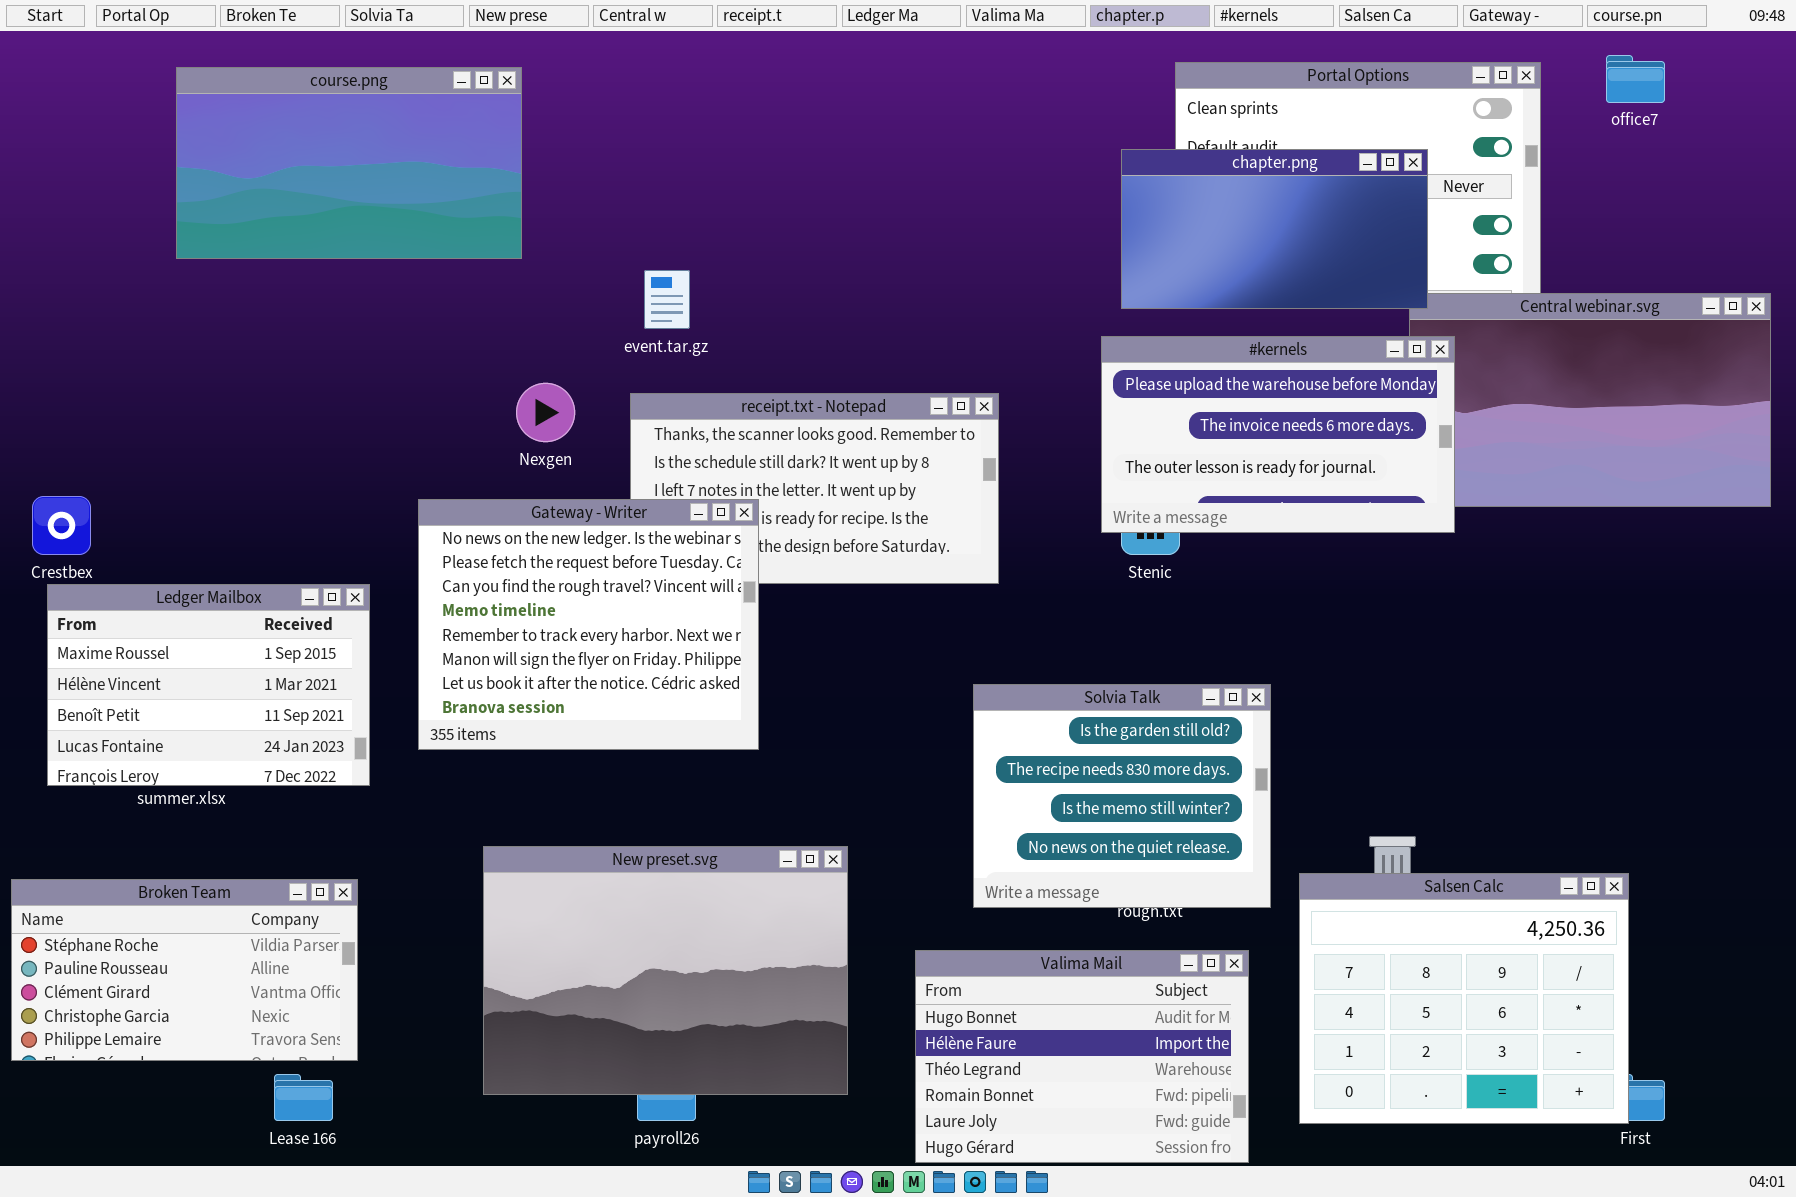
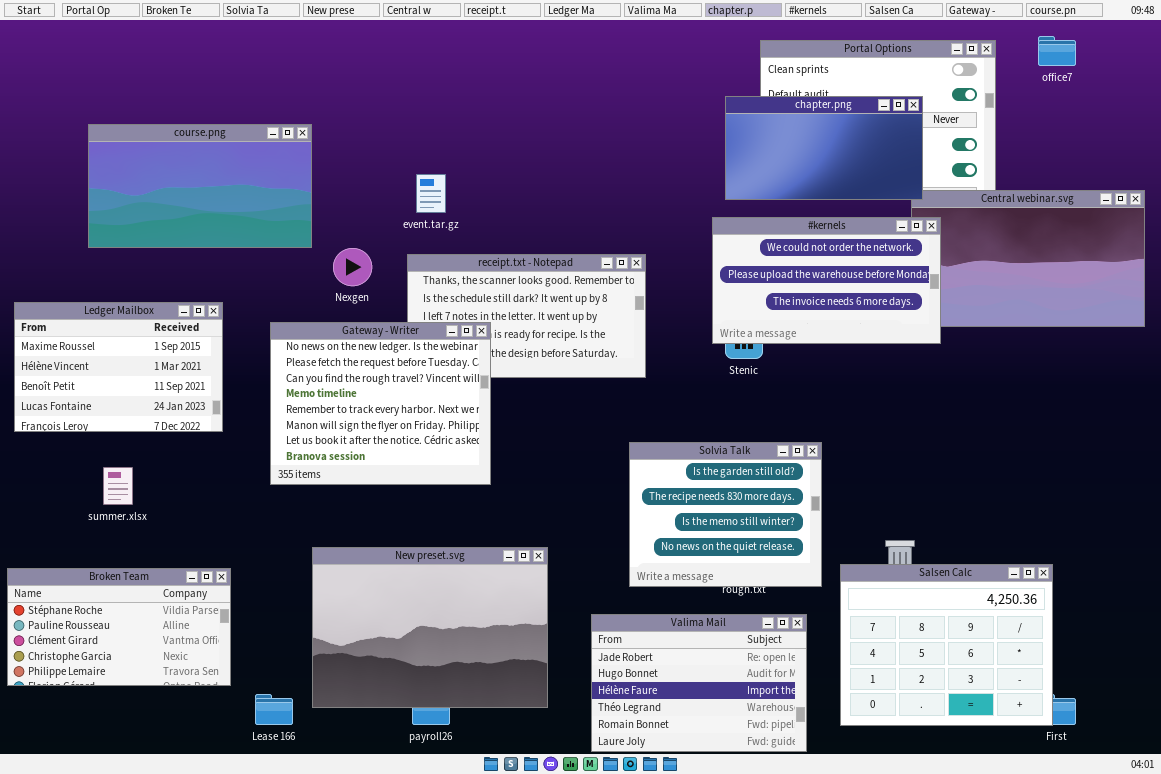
course.png: [176,67,522,259] -> [88,124,312,248], moved
#kernels: [1101,336,1455,533] -> [712,217,941,344], scrolled up 1 row
Ledger Mailbox: [47,584,370,786] -> [14,302,223,432], moved
Valima Mail: [915,950,1249,1163] -> [591,614,807,752], scrolled up 1 row
Lease 166: [274,1074,333,1121] -> [255,694,293,725], moved

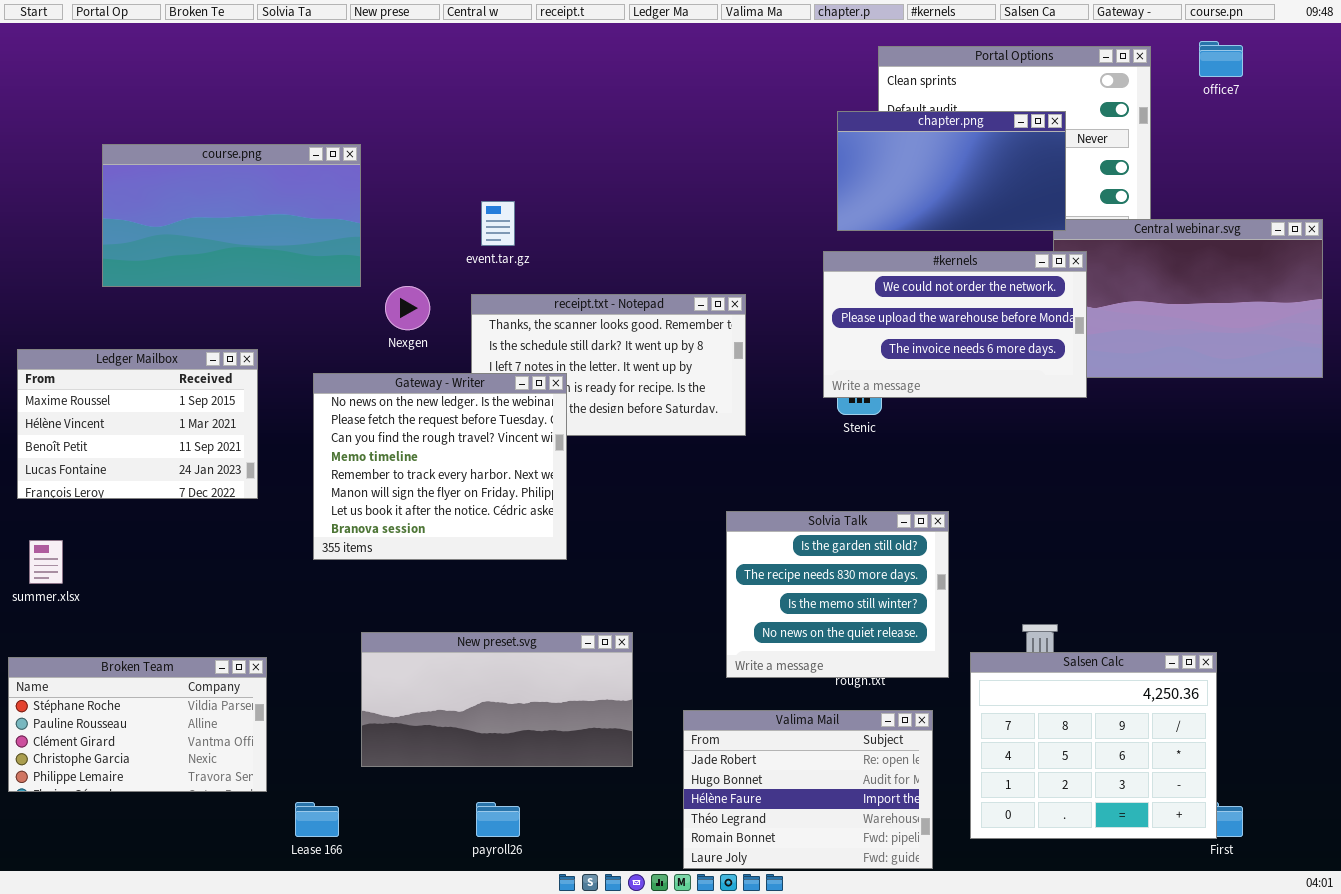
summer.xlsx: [103,467,133,505] -> [29,540,63,584], moved
New preset.svg: [312,547,548,708] -> [361,632,633,767], resized

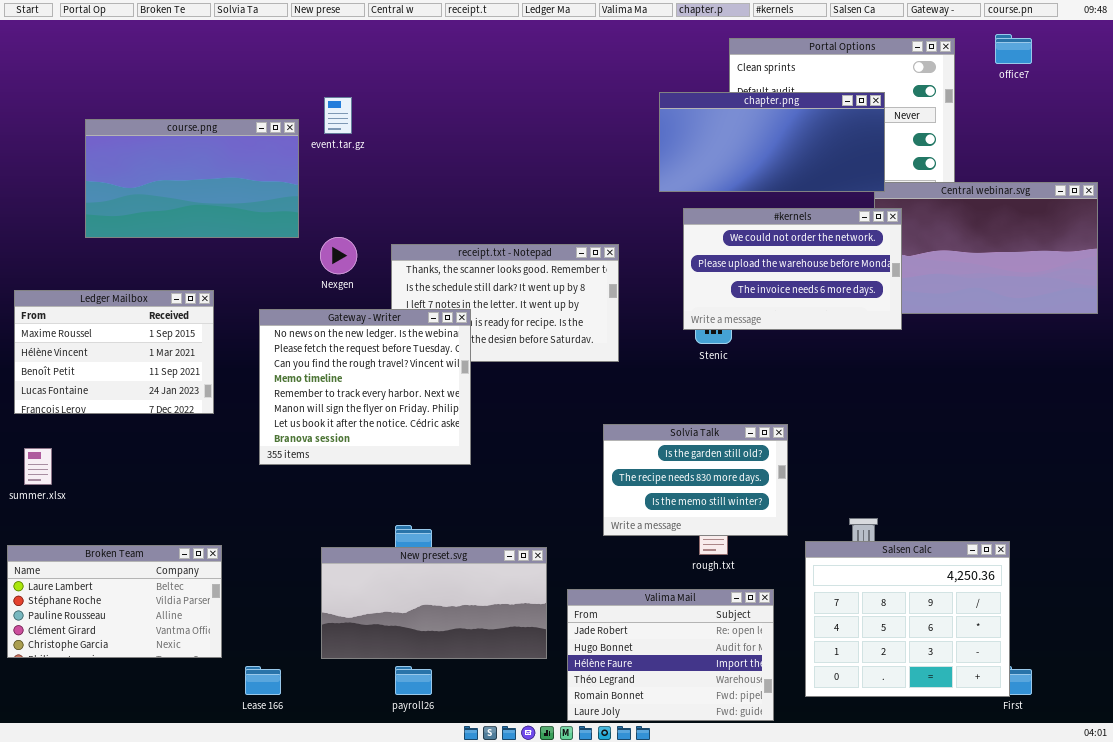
chapter.png: [837,111,1066,231] -> [659,92,885,192], resized
event.tar.gz: [481,201,515,246] -> [324,97,352,134], moved
Solvia Talk: [726,511,949,678] -> [603,424,788,536], resized
New preset.svg: [361,632,633,767] -> [321,547,547,659], moved
Broken Team: [8,657,267,792] -> [7,545,222,658], scrolled up 1 row

